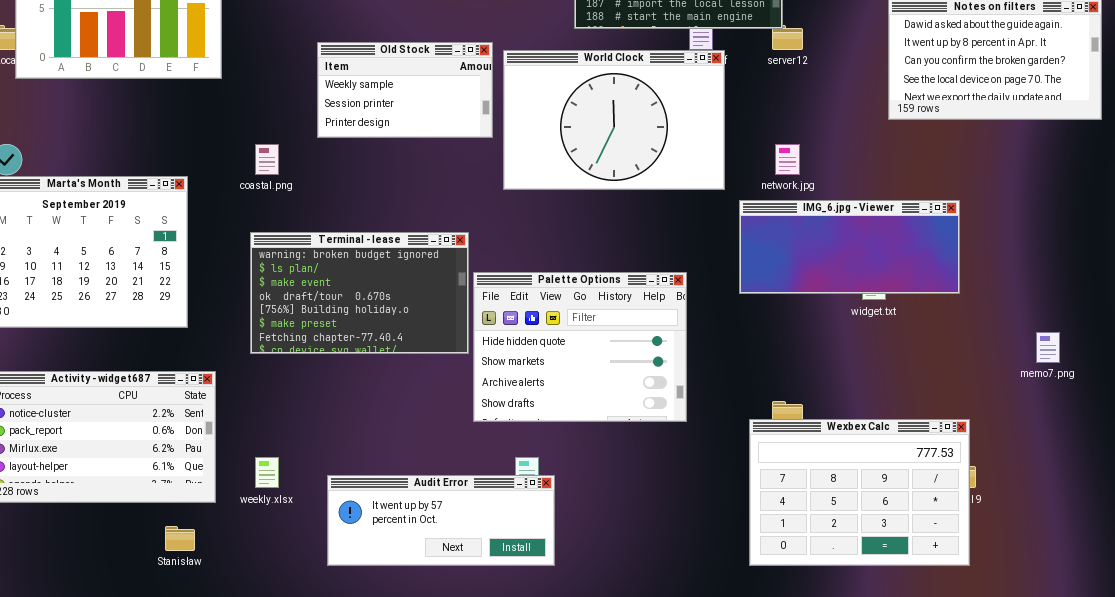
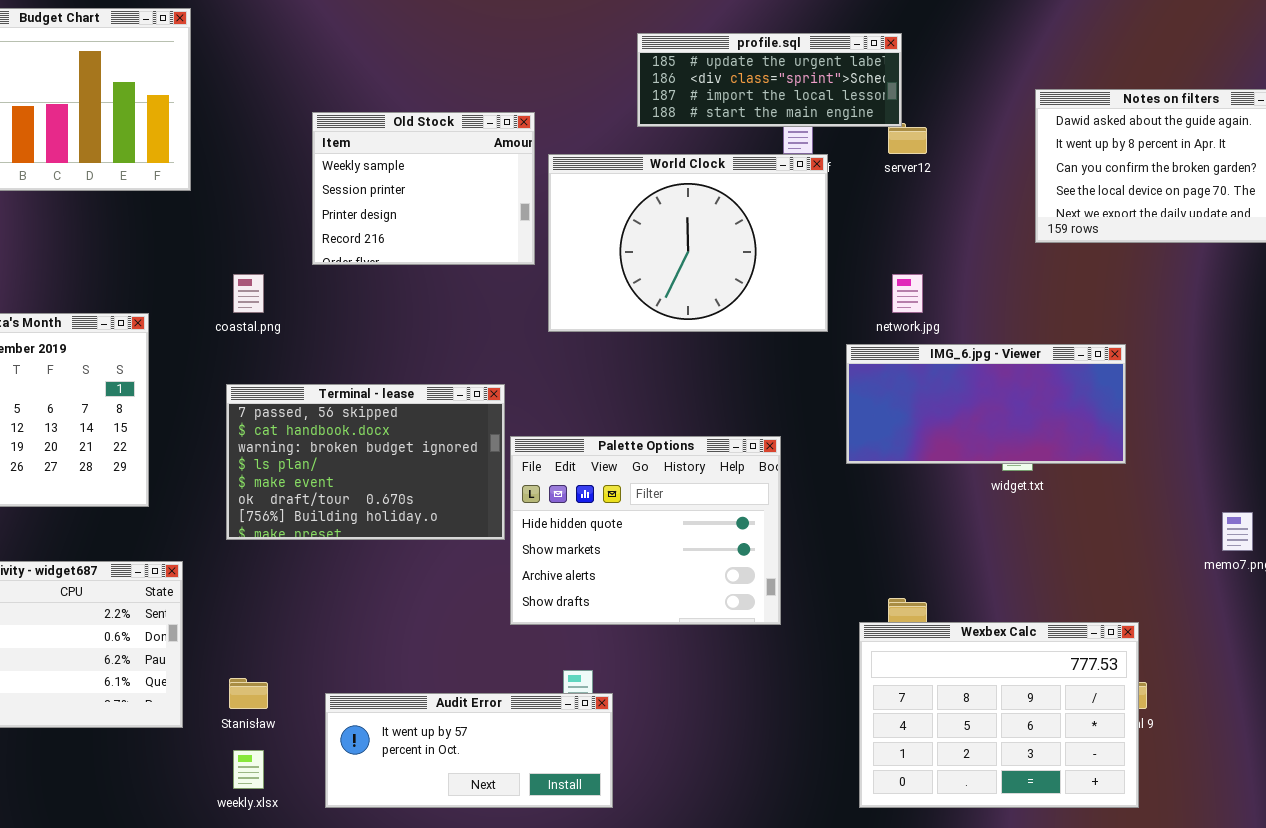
Old Stock: [317,42,493,138] -> [312,112,535,265], resized
Terminal - lease: [250,232,469,354] -> [226,384,505,540], scrolled up 2 rows
weekly.xlsx: [255,457,279,488] -> [233,750,264,789], moved
Stanisław: [165,526,195,551] -> [229,678,268,709], moved

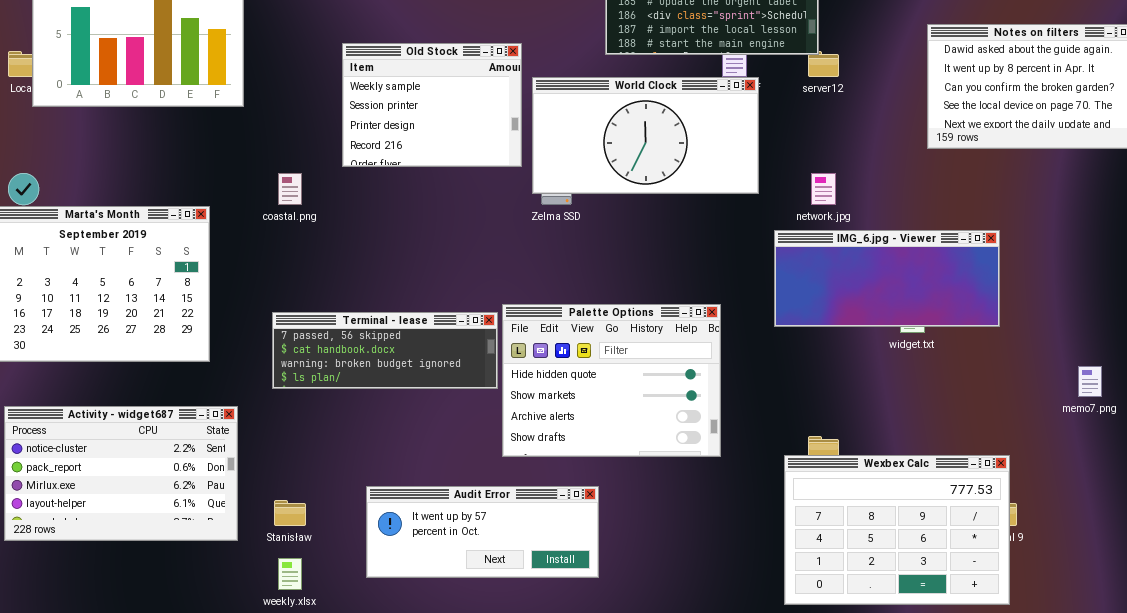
World Clock: [548,154,828,332] -> [532,77,759,194], resized
Terminal - lease: [226,384,505,540] -> [272,312,498,389], resized
Audit Error: [325,693,613,808] -> [366,486,599,578], moved

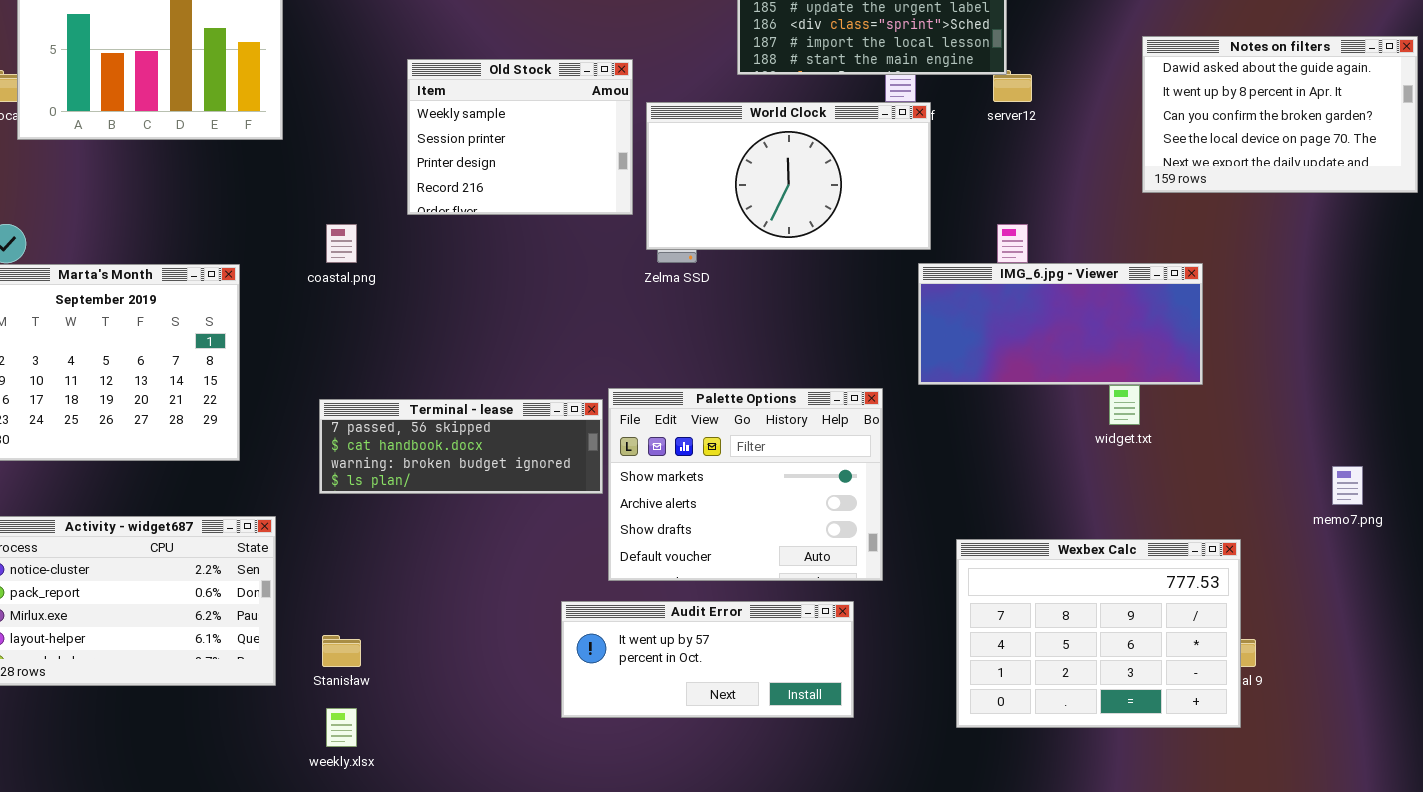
IMG_6.jpg - Viewer: [774,230,1000,327] -> [918,263,1203,385], moved
Palette Options: [502,304,721,457] -> [608,388,883,581], scrolled down 1 row
Wexbex Calc: [784,455,1010,605] -> [956,539,1241,728], moved
Audit Error: [366,486,599,578] -> [561,601,854,718], moved

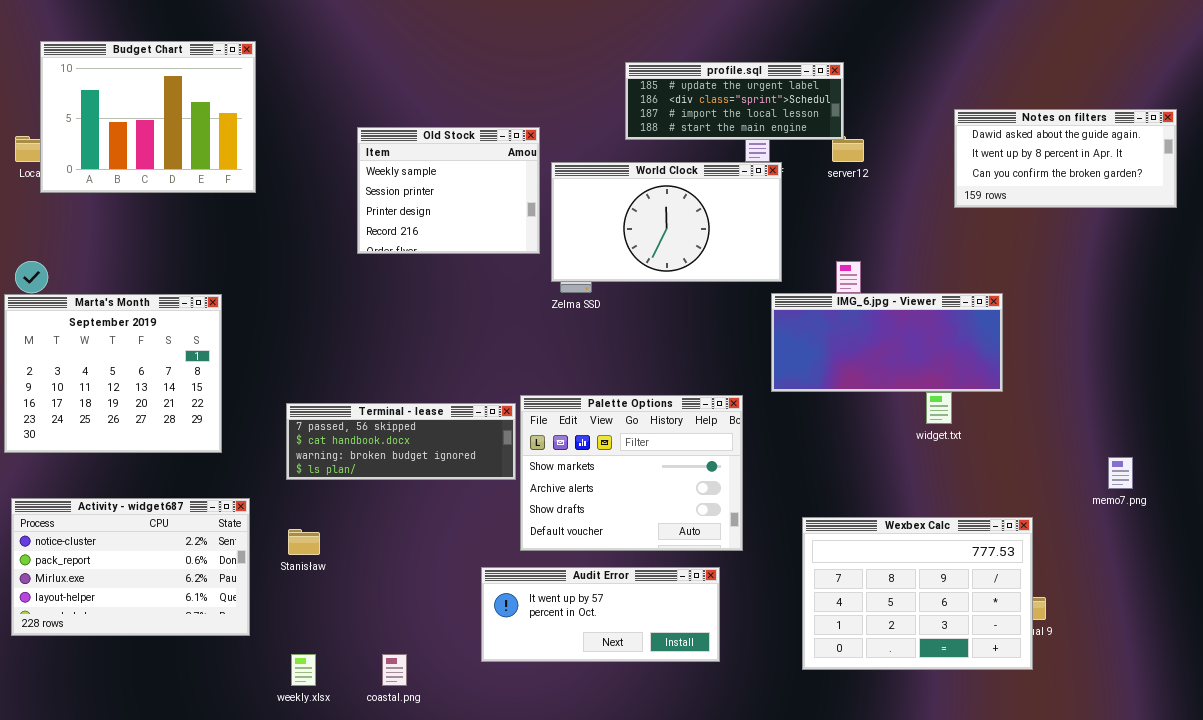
Notes on filters: [1142,36,1418,193] -> [954,109,1177,208], resized
coastal.png: [326,224,357,263] -> [382,654,407,686], moved
Stanisław: [322,635,361,667] -> [288,529,320,555], moved

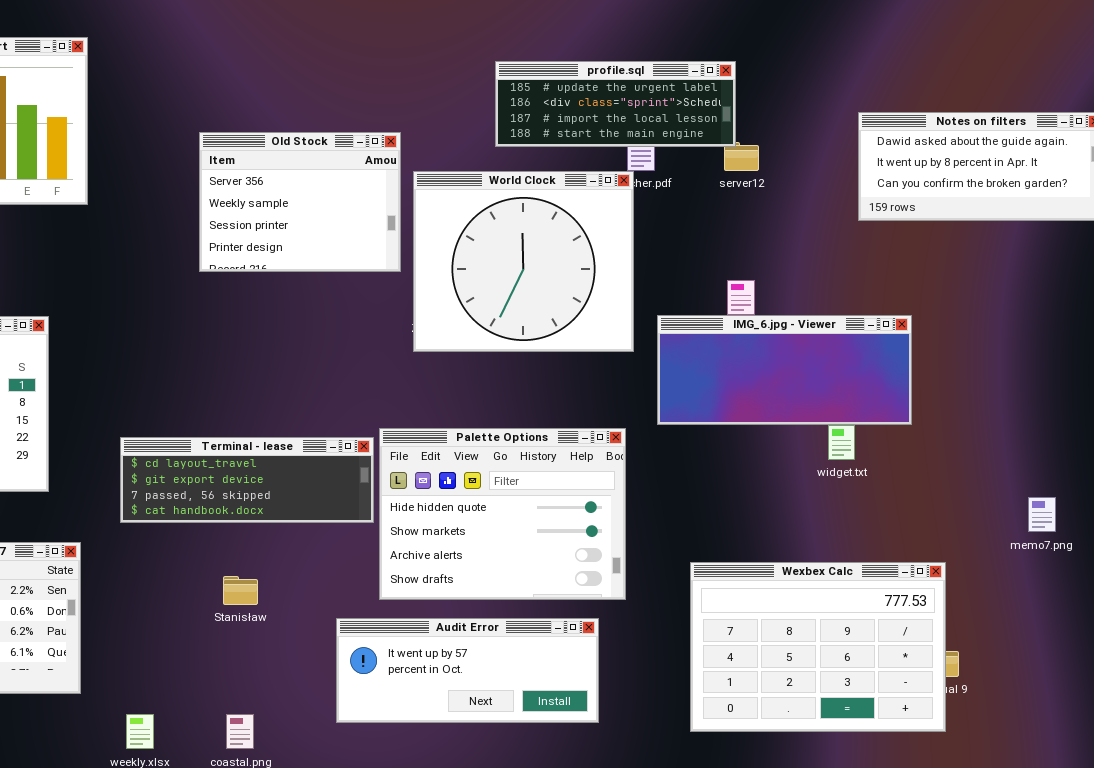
Old Stock: [357,127,540,254] -> [199,132,401,272], scrolled up 1 row
World Clock: [551,162,782,282] -> [413,171,634,352], resized
Palette Options: [520,395,743,551] -> [379,428,626,600], scrolled up 1 row
Terminal - lease: [286,403,516,480] -> [120,437,374,523], scrolled up 2 rows
Stanisław: [288,529,320,555] -> [223,576,258,605], moved

